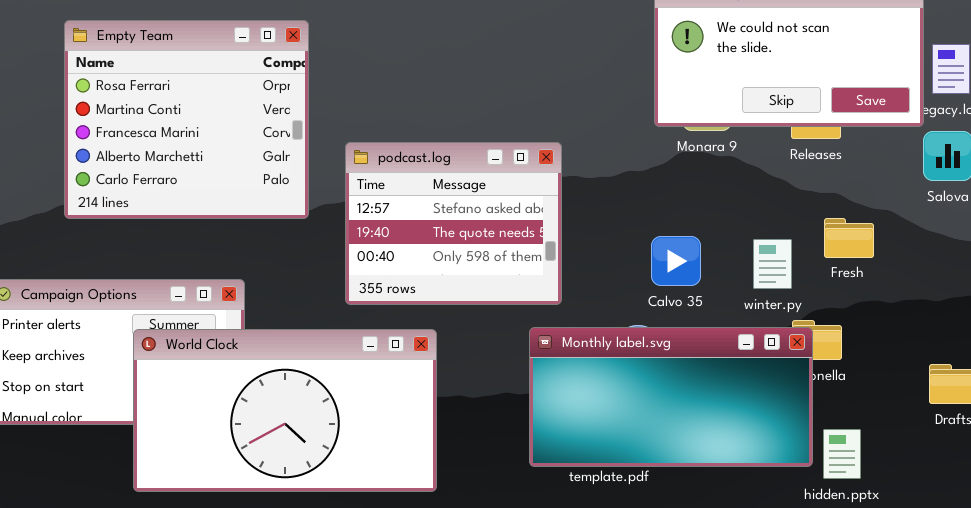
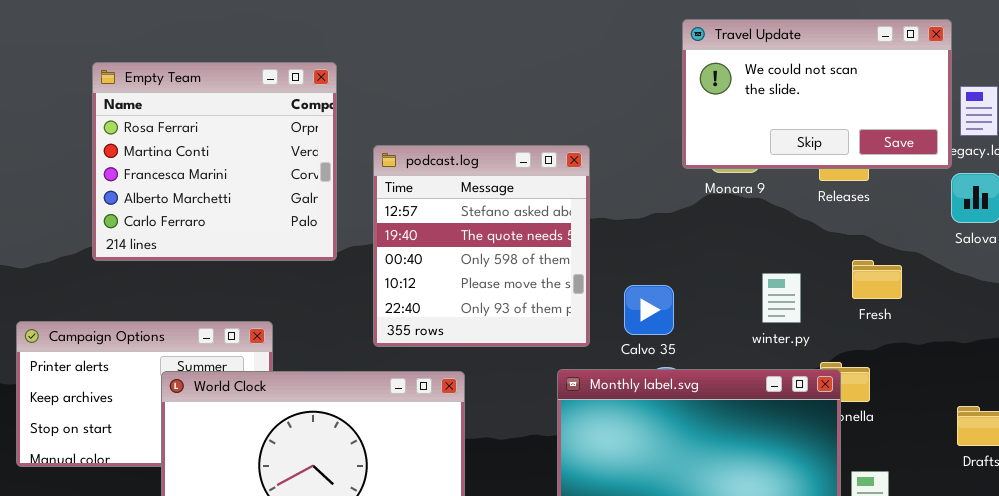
podcast.log: [345,142,562,305] -> [373,145,590,347], resized
Calvo 35: [651,236,701,286] -> [624,285,674,335], moved
winter.py: [753,239,792,289] -> [762,273,801,323], moved

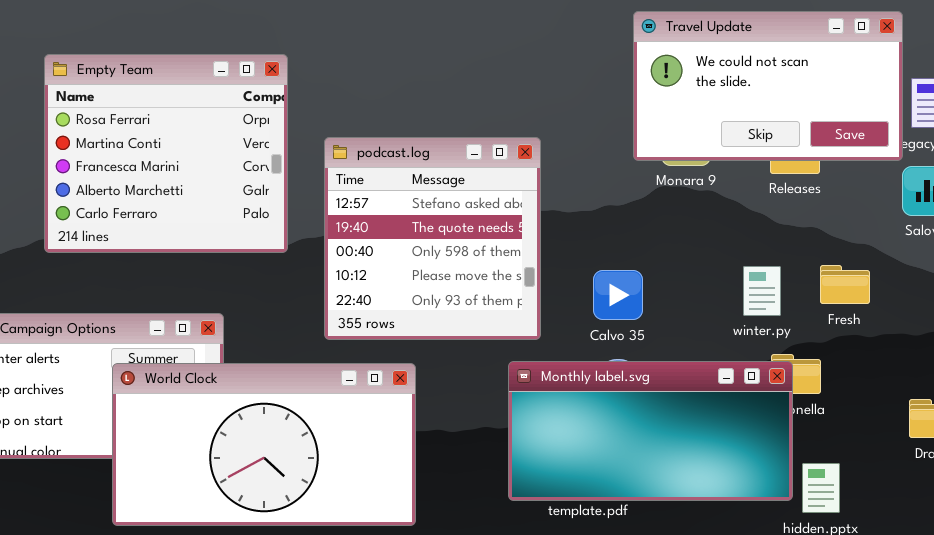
Fresh: [852,260,902,299] -> [820,265,870,304], moved
winter.py: [762,273,801,323] -> [743,266,781,316], moved
Calvo 35: [624,285,674,335] -> [593,270,643,320], moved

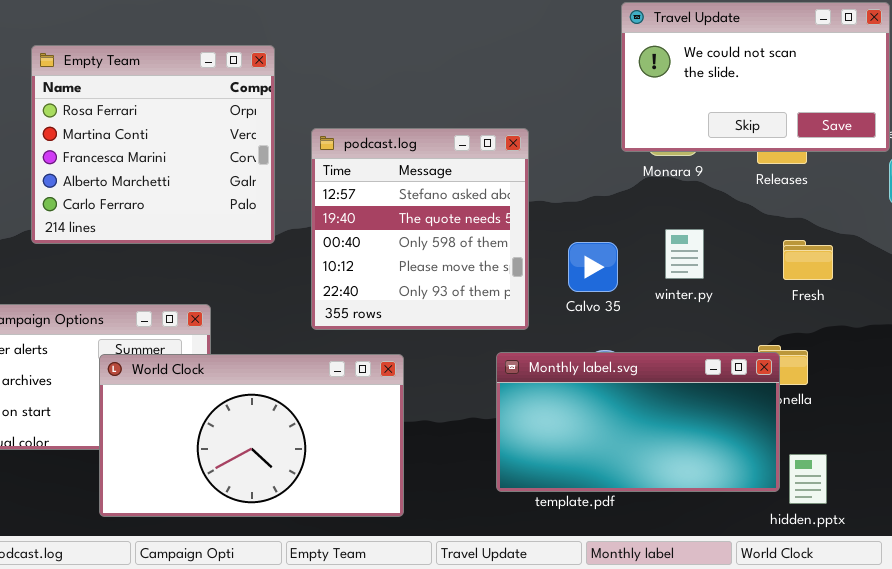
Fresh: [820,265,870,304] -> [783,240,833,280], moved
winter.py: [743,266,781,316] -> [665,229,704,279], moved
Calvo 35: [593,270,643,320] -> [568,242,618,292], moved

